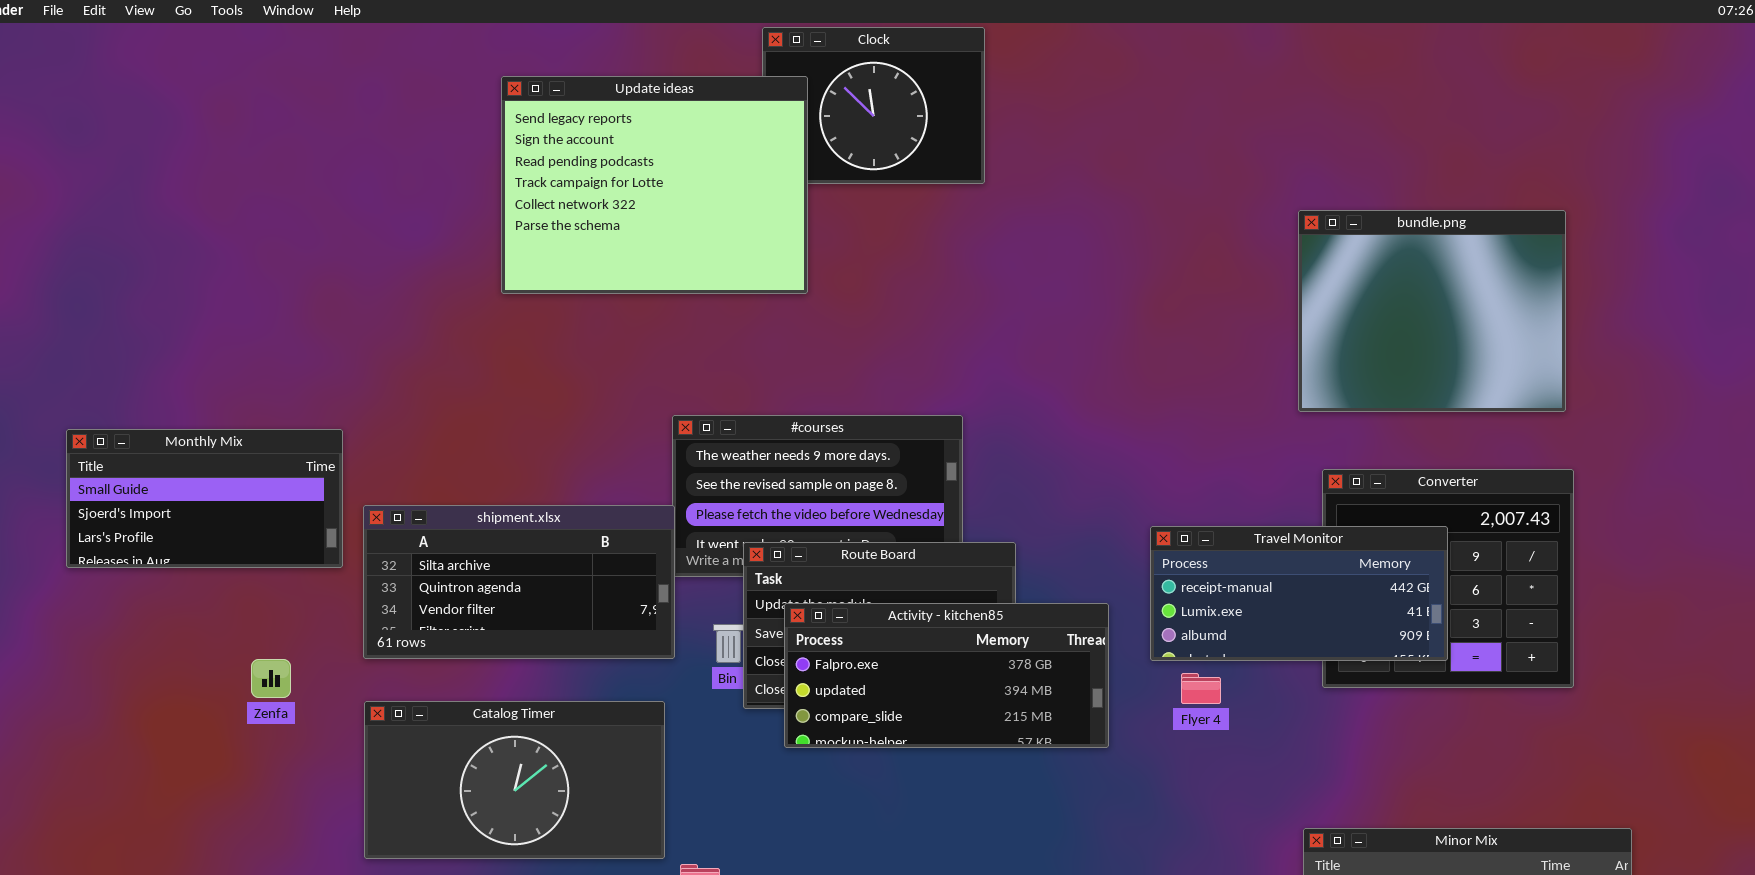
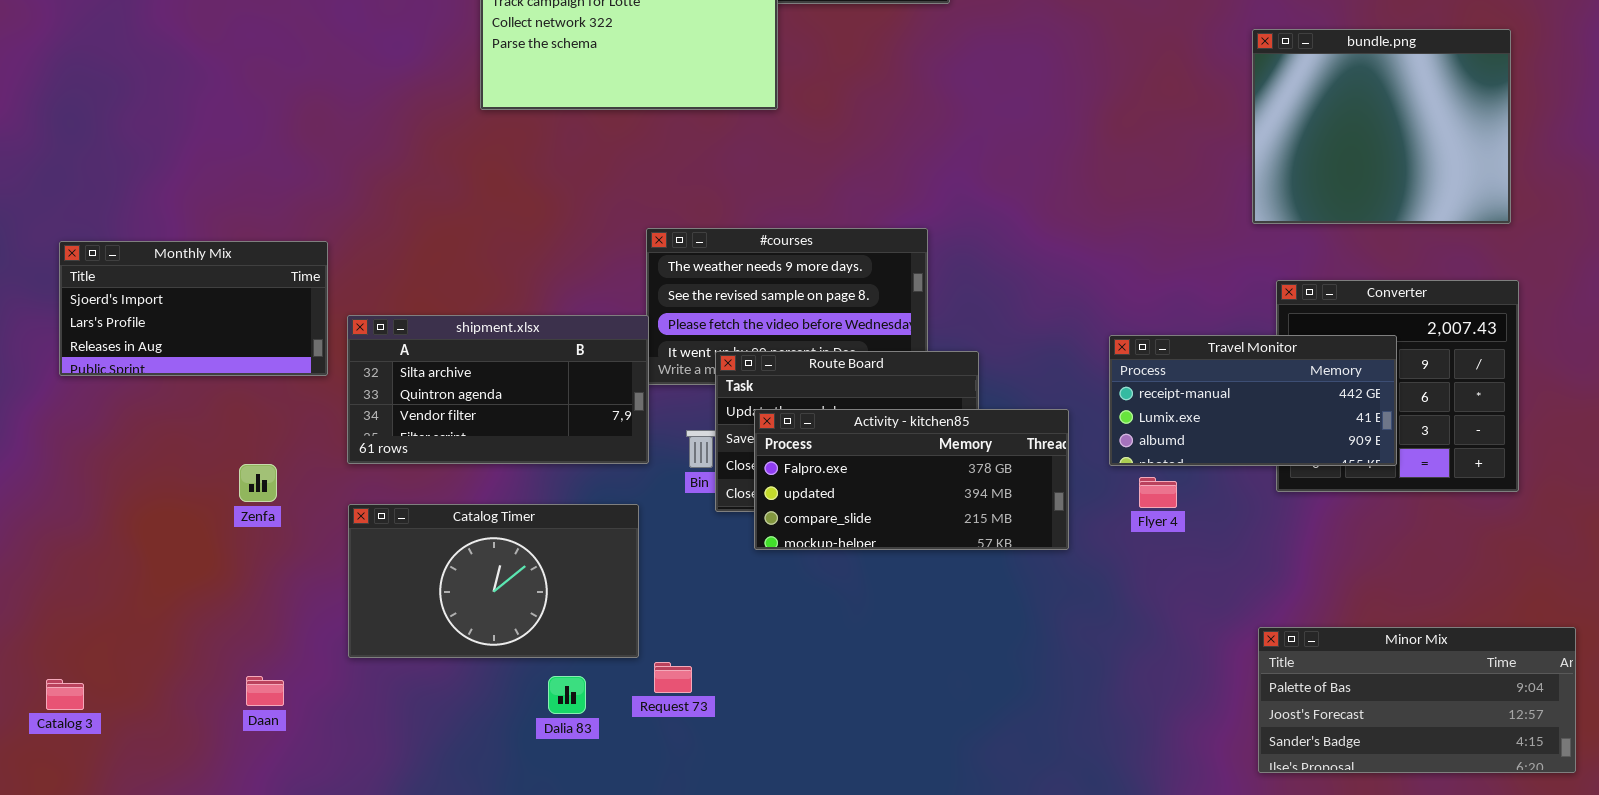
Monthly Mix: [66,429,343,568] -> [59,241,328,376], scrolled down 1 row

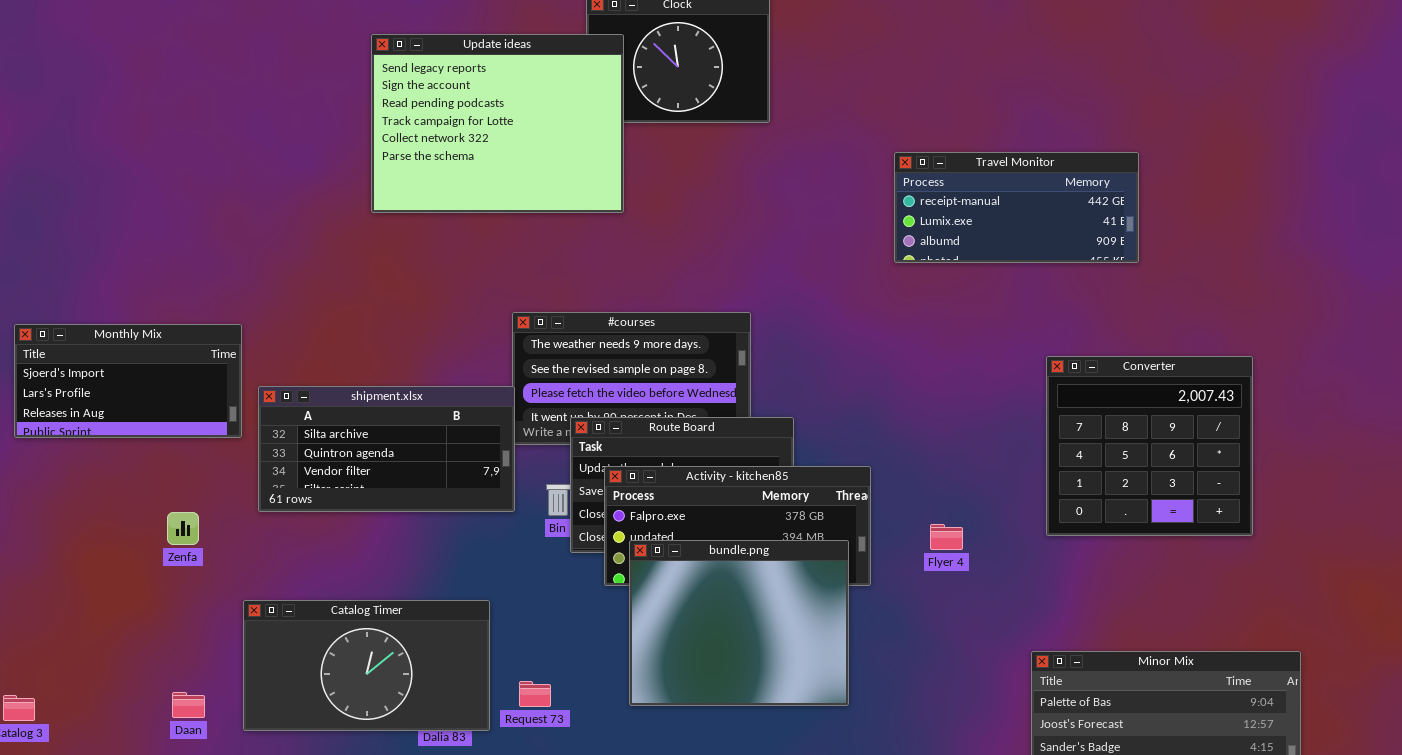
bundle.png: [1252,29,1511,224] -> [629,540,849,706], moved
Travel Monitor: [1109,335,1397,466] -> [894,152,1139,263], moved
Catalog Timer: [348,504,639,658] -> [243,600,490,731], moved

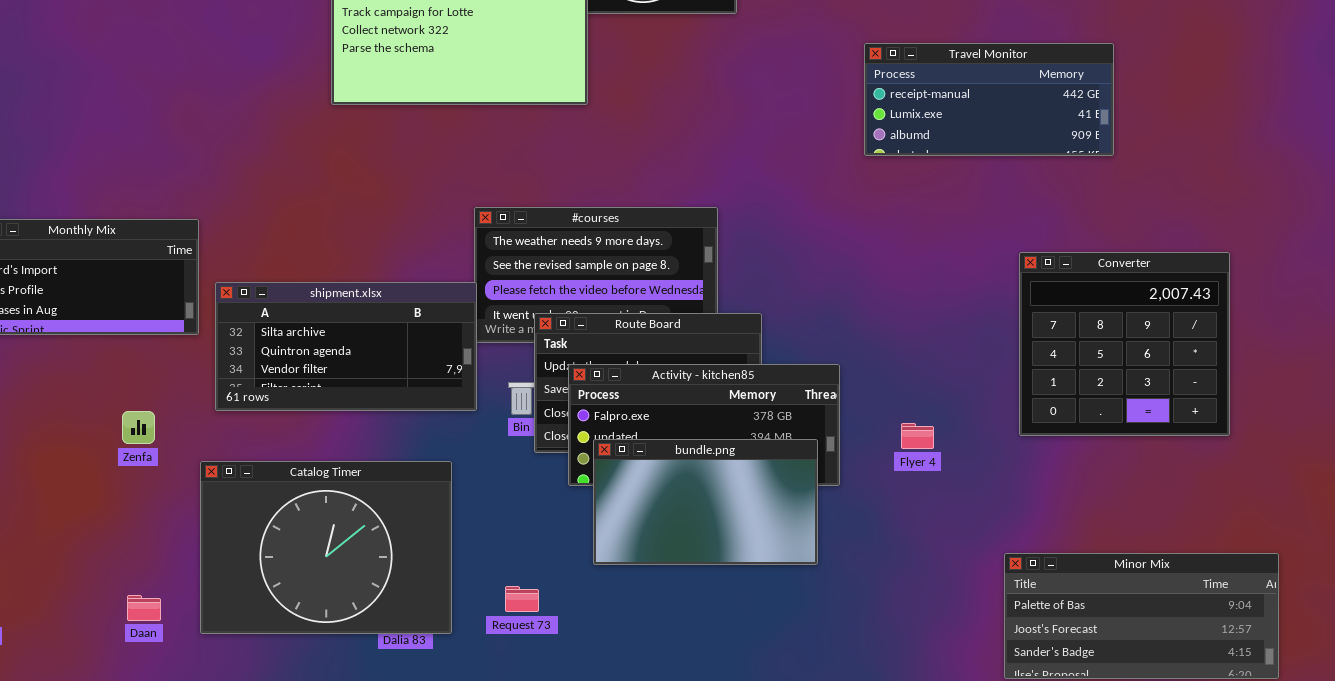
bundle.png: [629,540,849,706] -> [593,439,818,565], resized
Catalog Timer: [243,600,490,731] -> [200,461,452,634], resized
Request 73: [519,681,551,707] -> [505,586,539,612], moved

